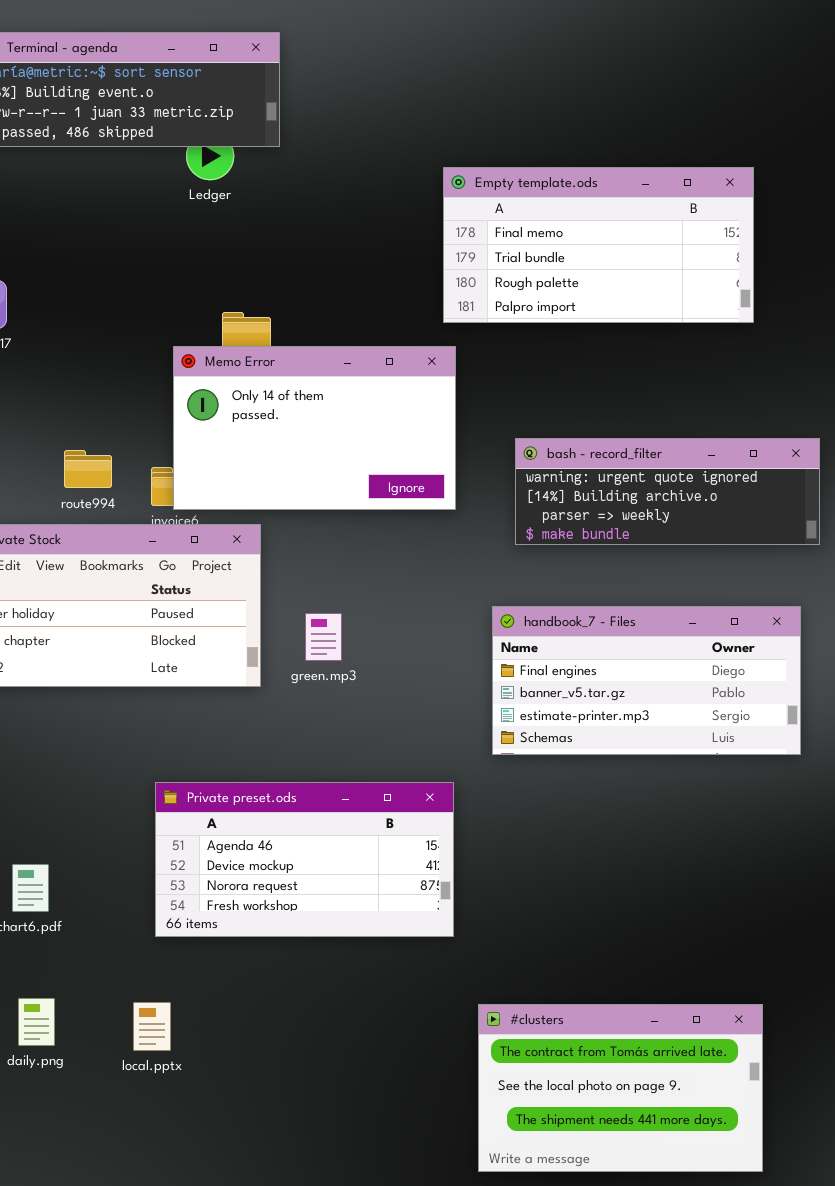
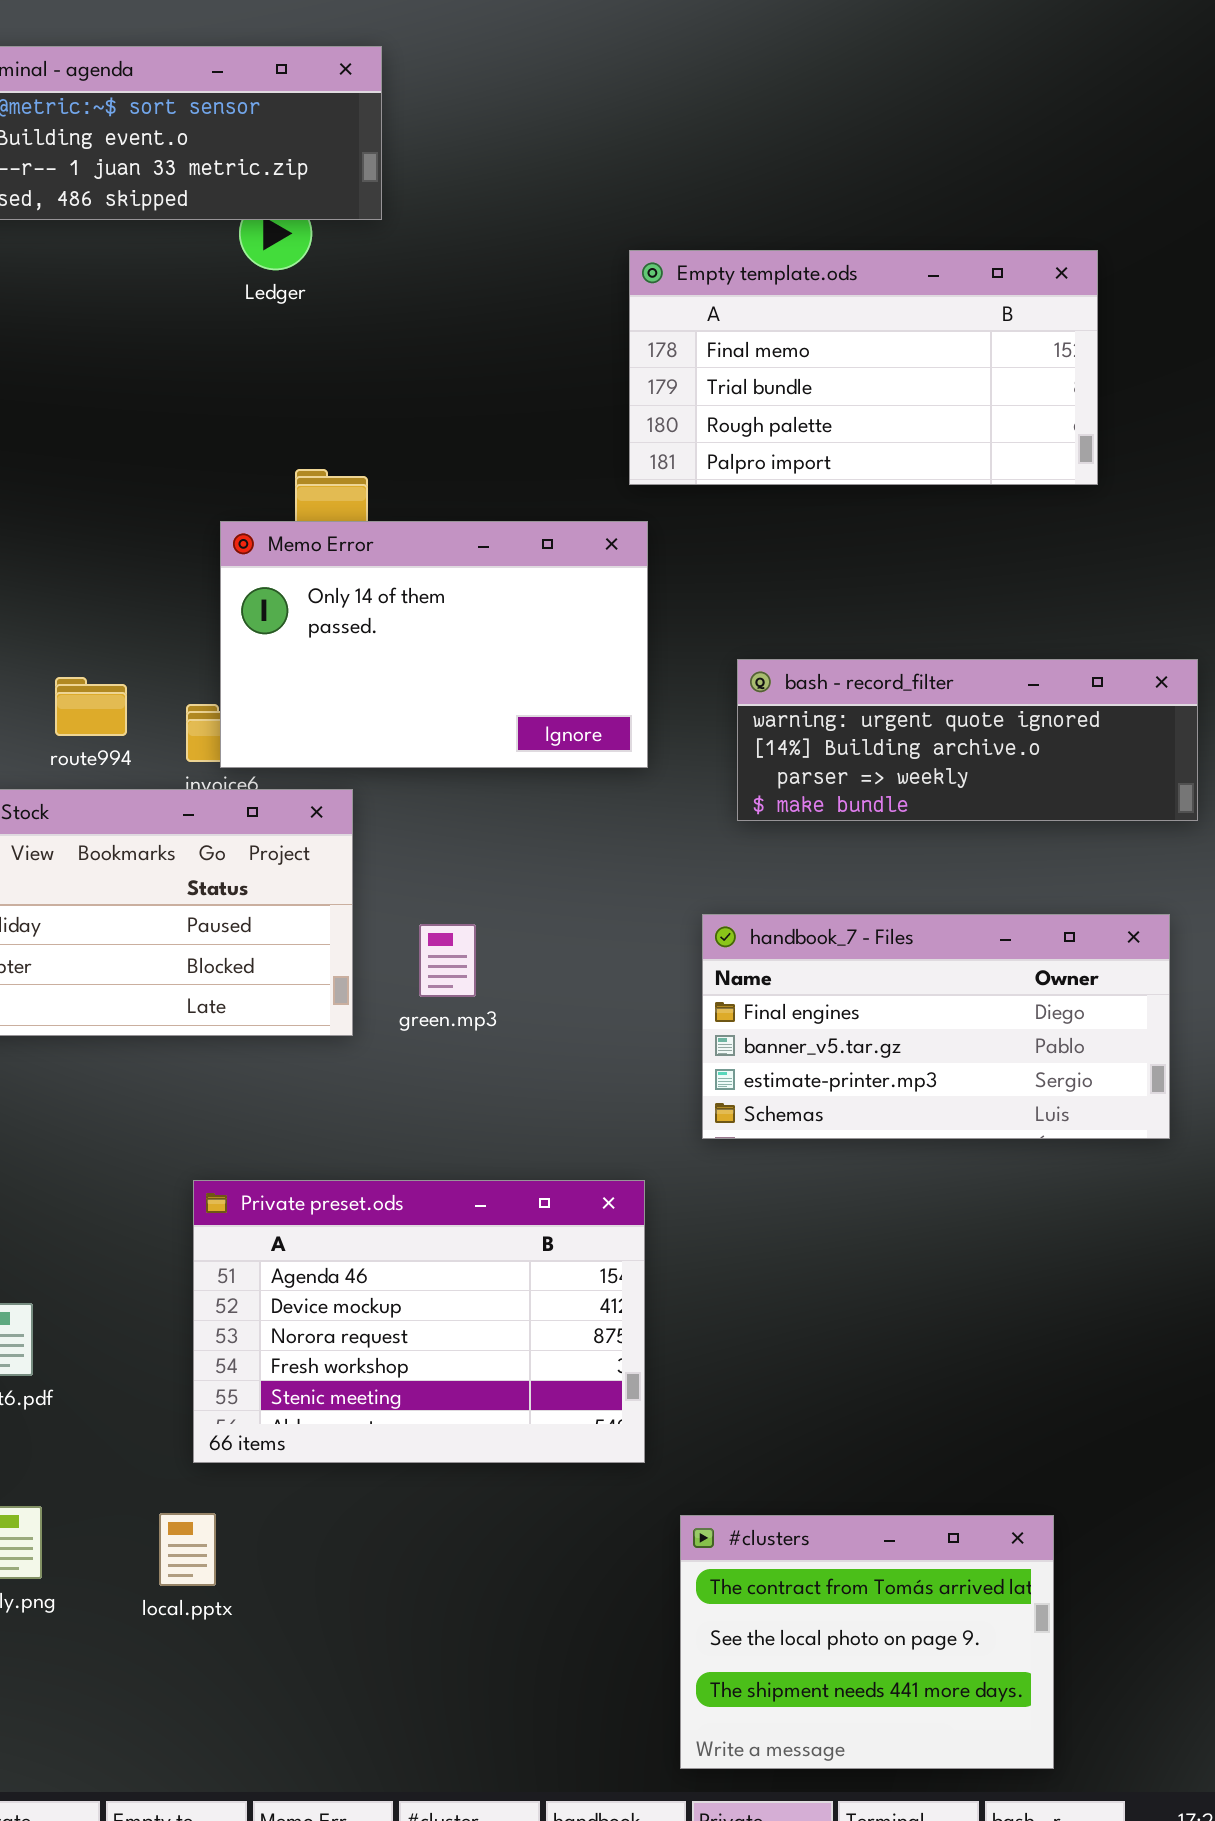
Private preset.ods: [155,782,454,937] -> [193,1180,645,1463], resized
#clusters: [478,1004,763,1172] -> [680,1515,1054,1769], resized

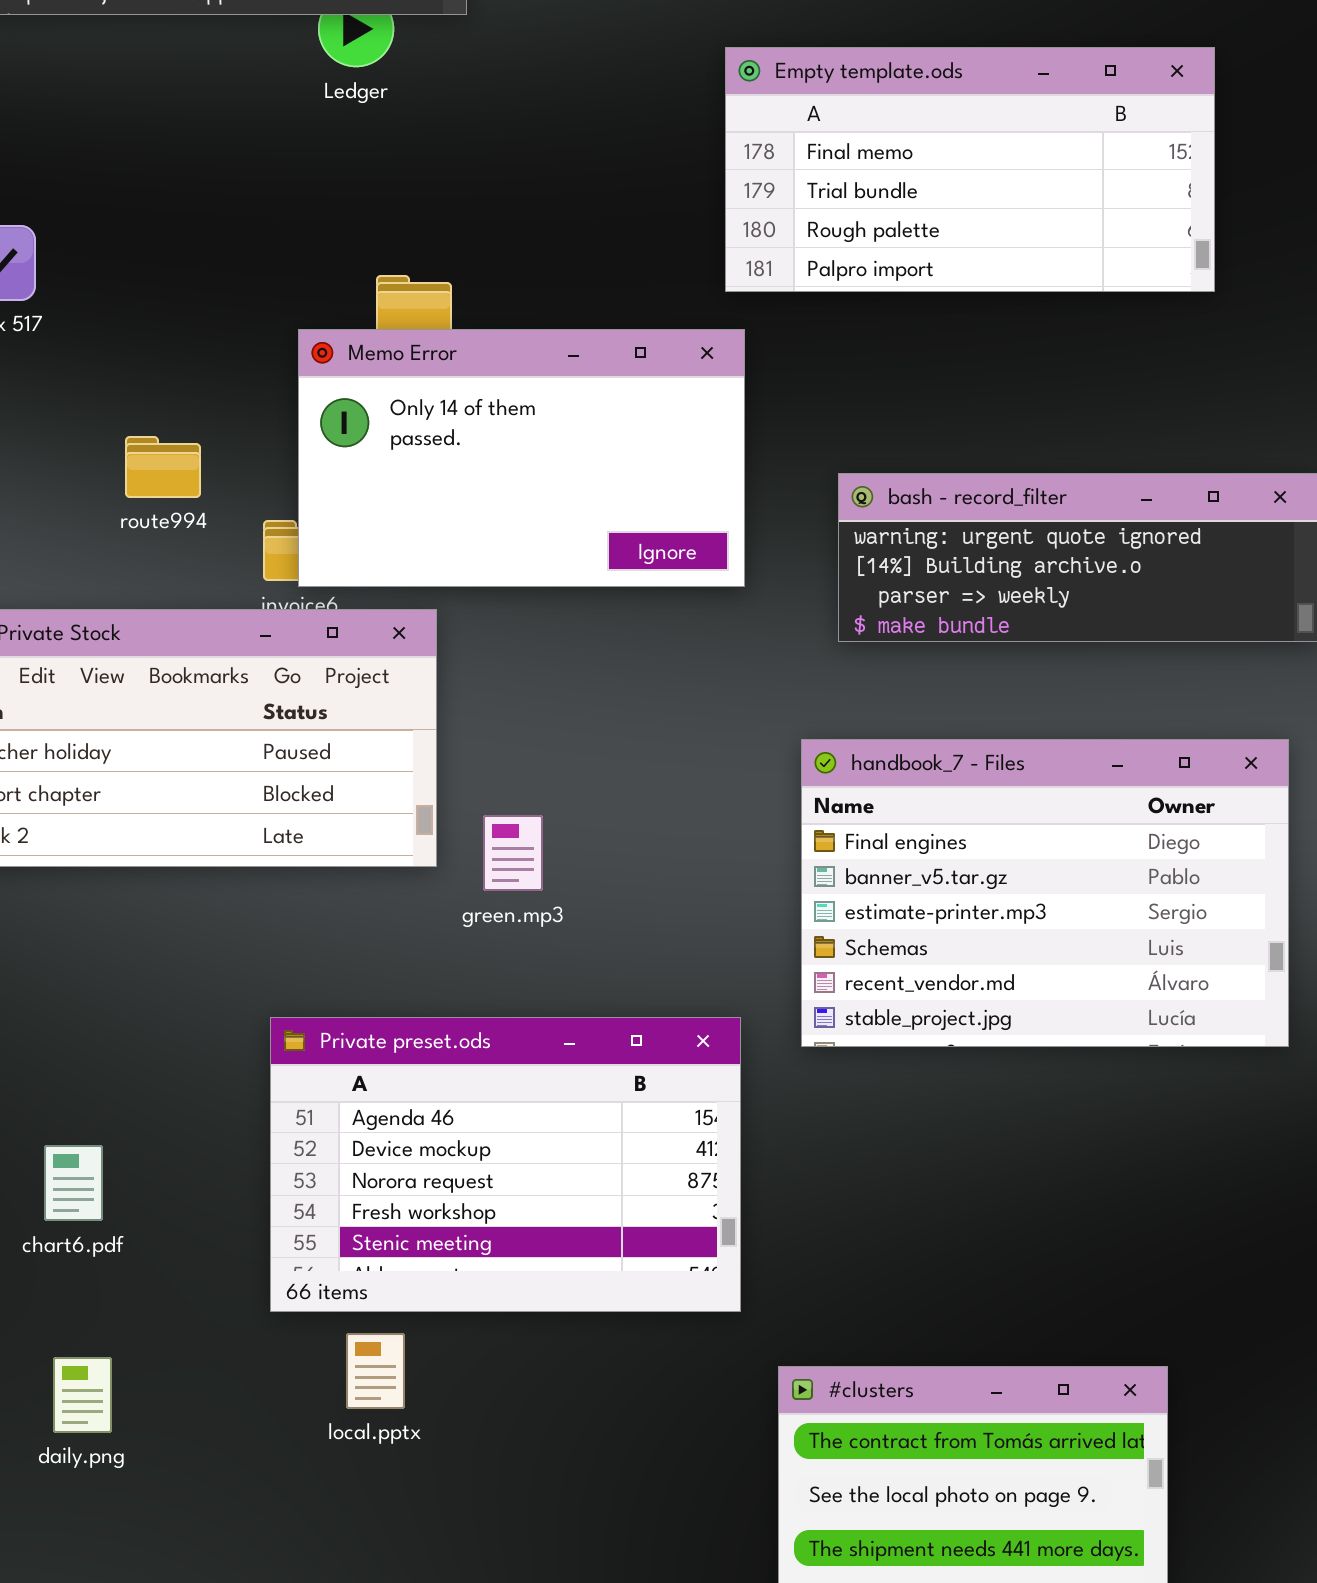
route994: [55,677,127,736] -> [125,436,201,498], moved
handbook_7 - Files: [702,914,1170,1139] -> [801,739,1289,1047], resized
green.mp3: [419,924,476,997] -> [483,815,543,891], moved
local.pptx: [159,1513,216,1586] -> [346,1333,405,1409], moved

